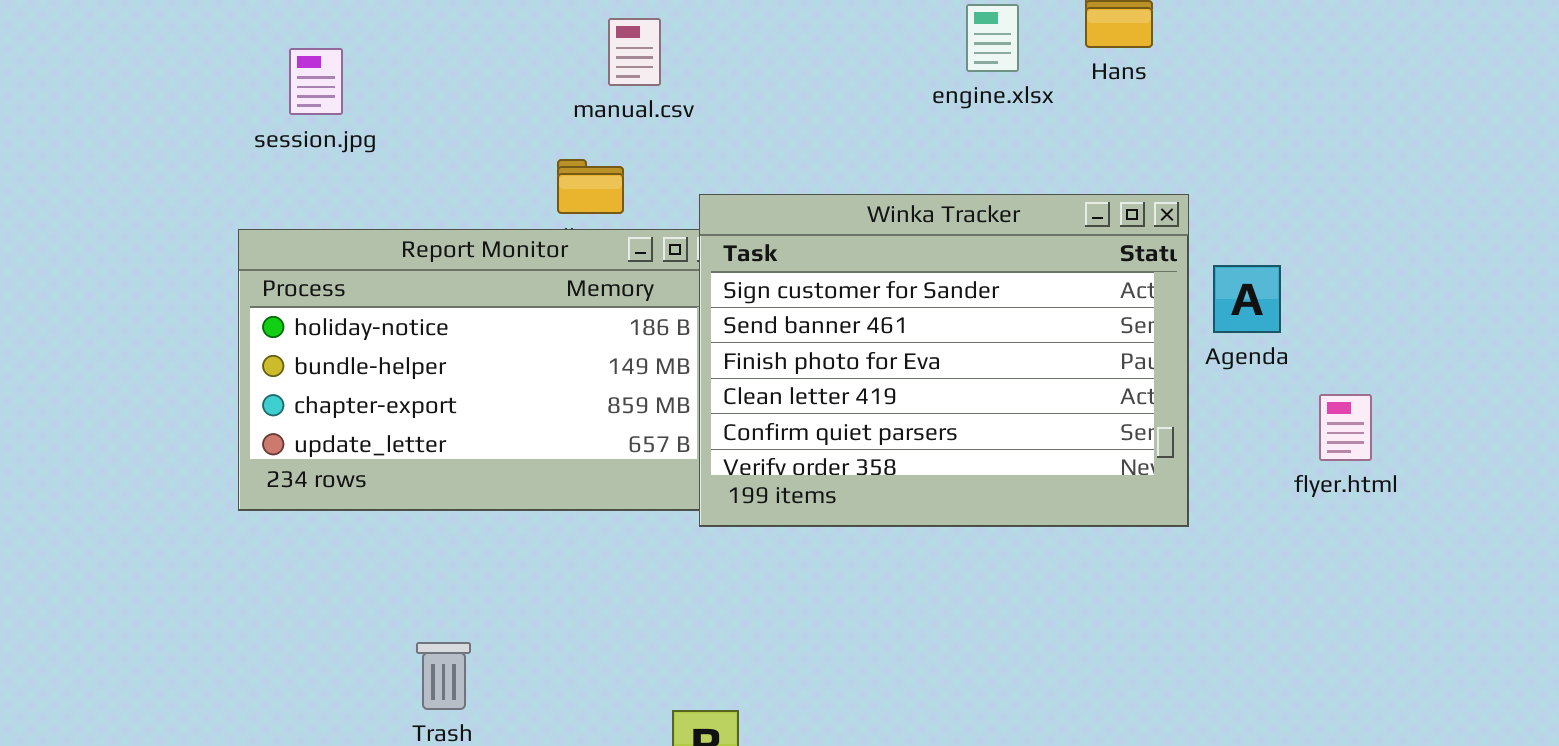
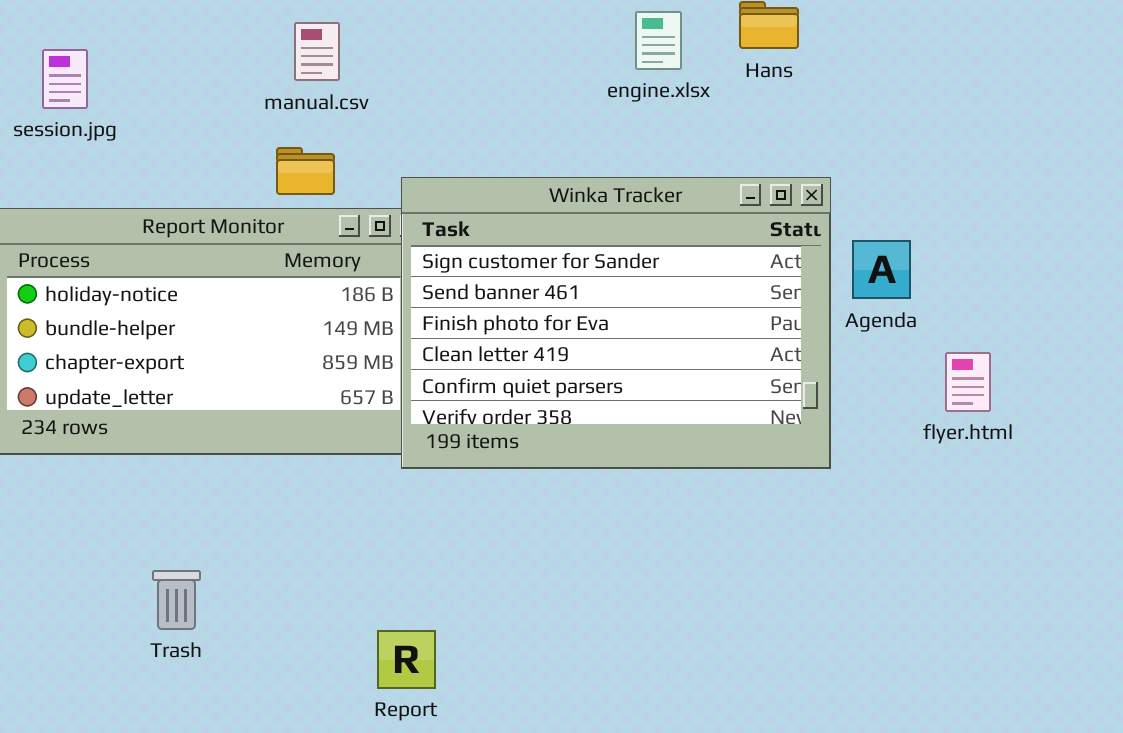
manual.csv: [608,18,661,86] -> [294,22,340,81], moved

